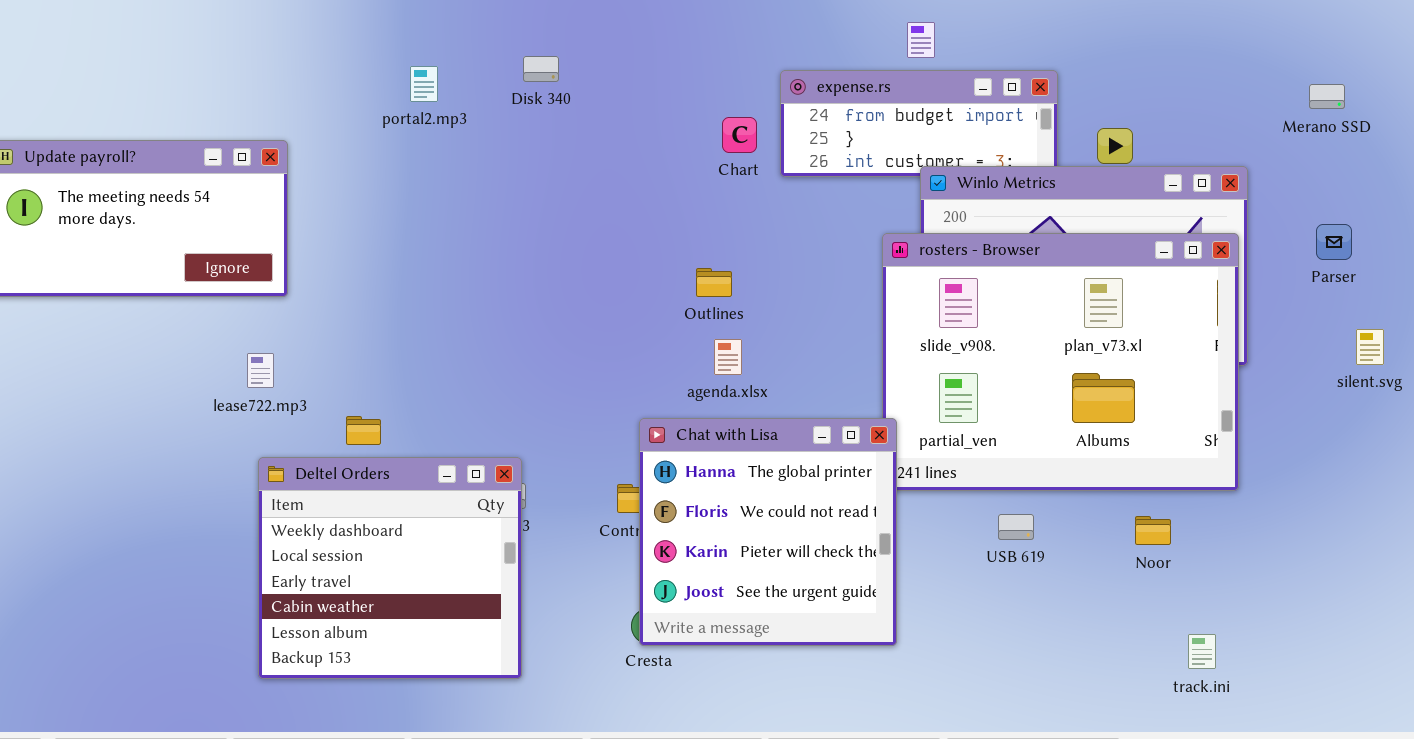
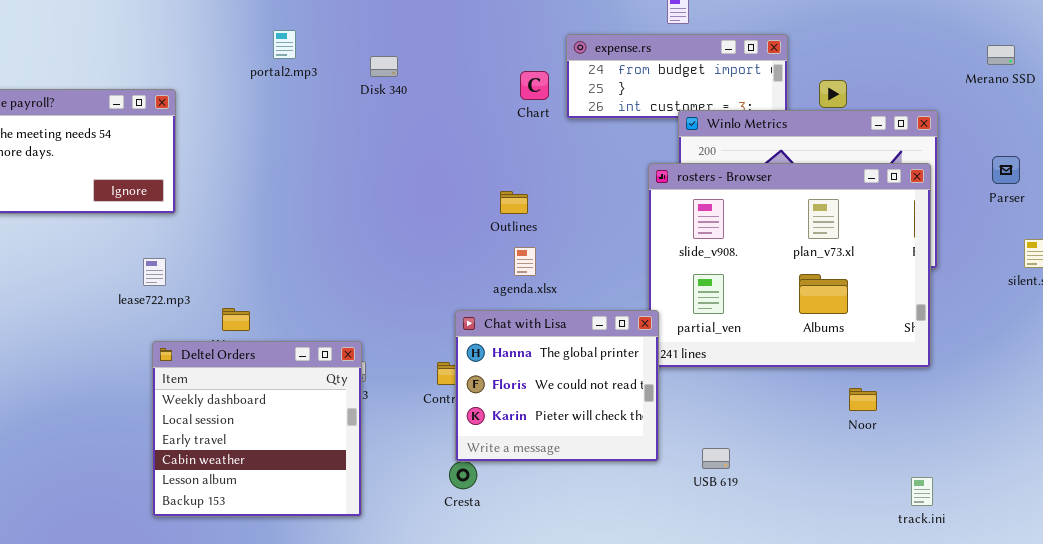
Disk 340: [523,56,559,82] -> [370,56,398,77], moved
Chat with Lisa: [639,418,897,646] -> [455,310,659,462], resized
USB 619: [998,514,1034,540] -> [702,448,730,469], moved
track.ini: [1188,634,1216,669] -> [911,477,933,506], moved

